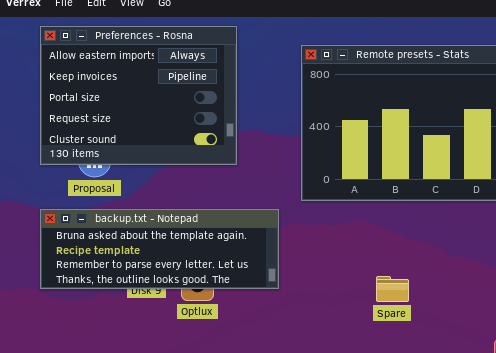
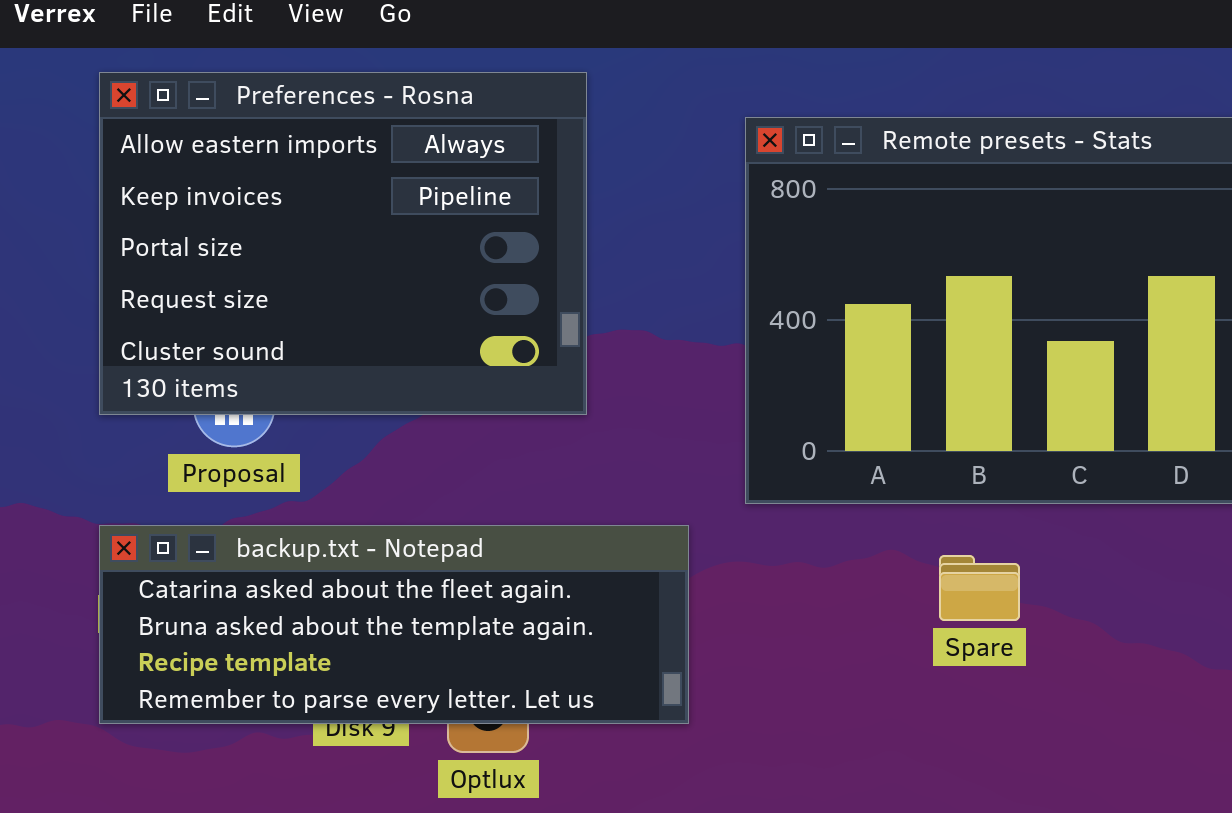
backup.txt - Notepad: [40,209,279,289] -> [99,525,689,724], scrolled up 1 row
Spare: [376,276,409,302] -> [939,555,1020,621], moved

